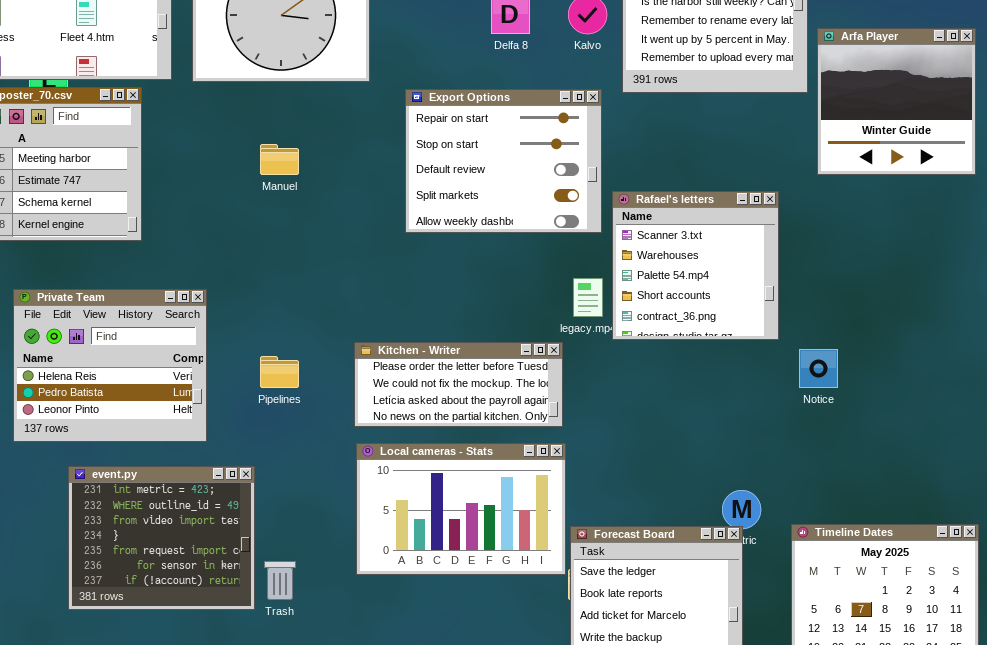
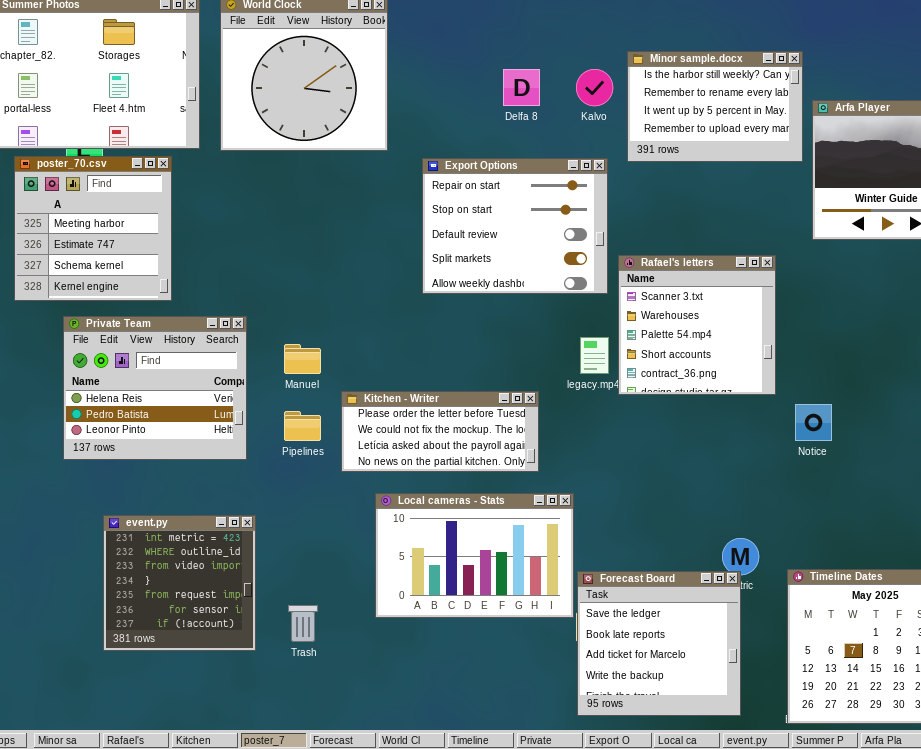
Manuel: [260,144,299,175] -> [284,344,321,374], moved
Private Team: [13,289,207,442] -> [63,316,247,460], moved
Kitchen - Writer: [354,342,563,427] -> [341,391,539,472], moved
event.py: [68,466,255,610] -> [103,515,256,651], resized

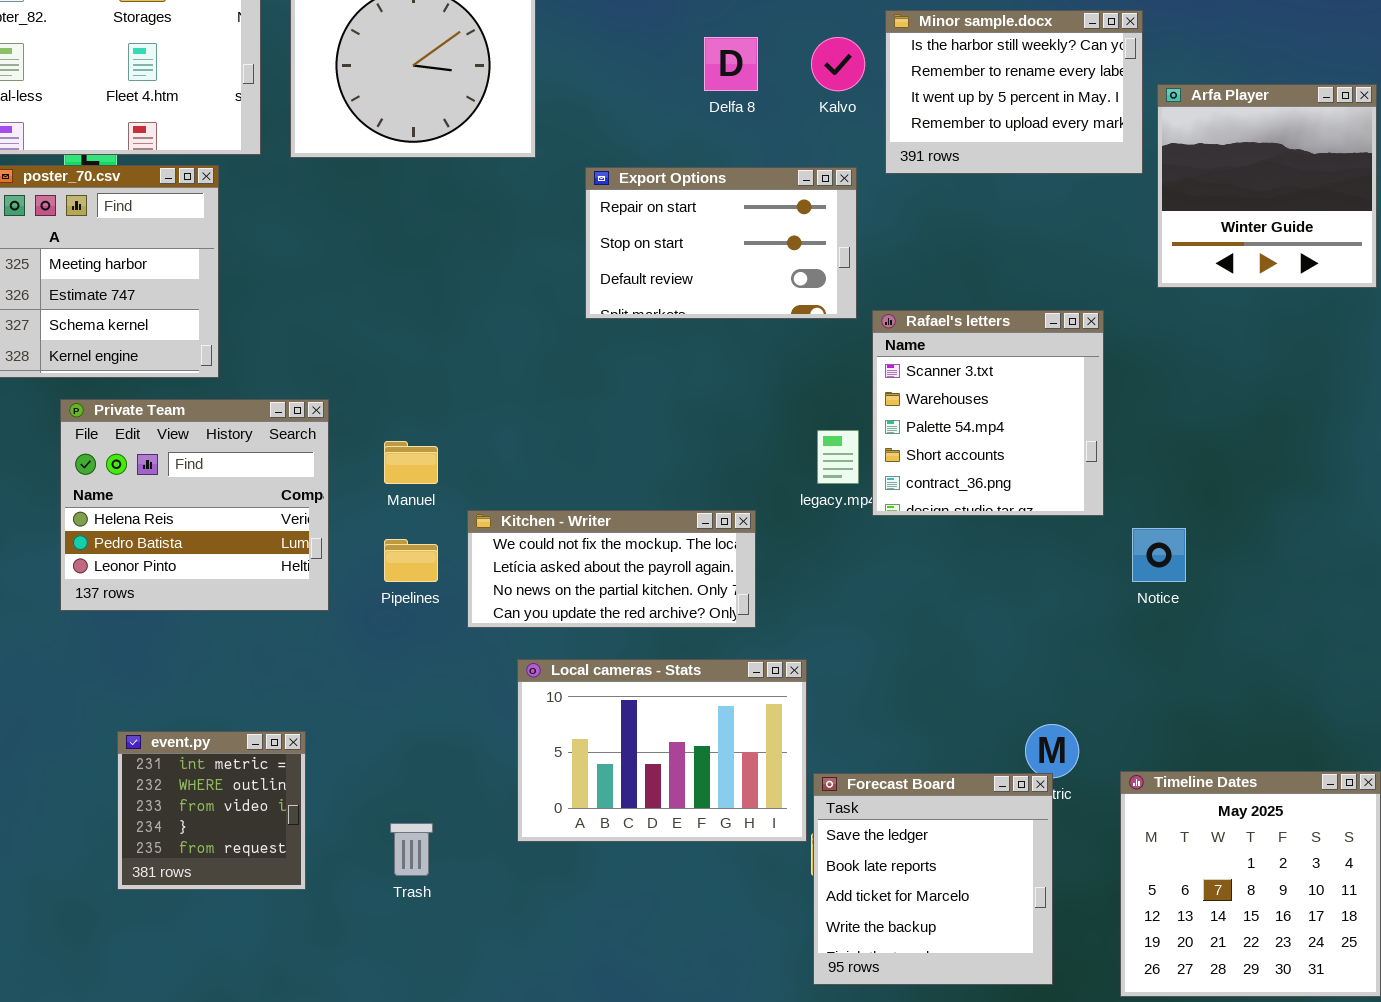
Export Options: [422,158,608,294] -> [585,167,857,319], resized
Kitchen - Writer: [341,391,539,472] -> [467,510,756,628], scrolled down 1 row
event.py: [103,515,256,651] -> [117,731,306,890], resized

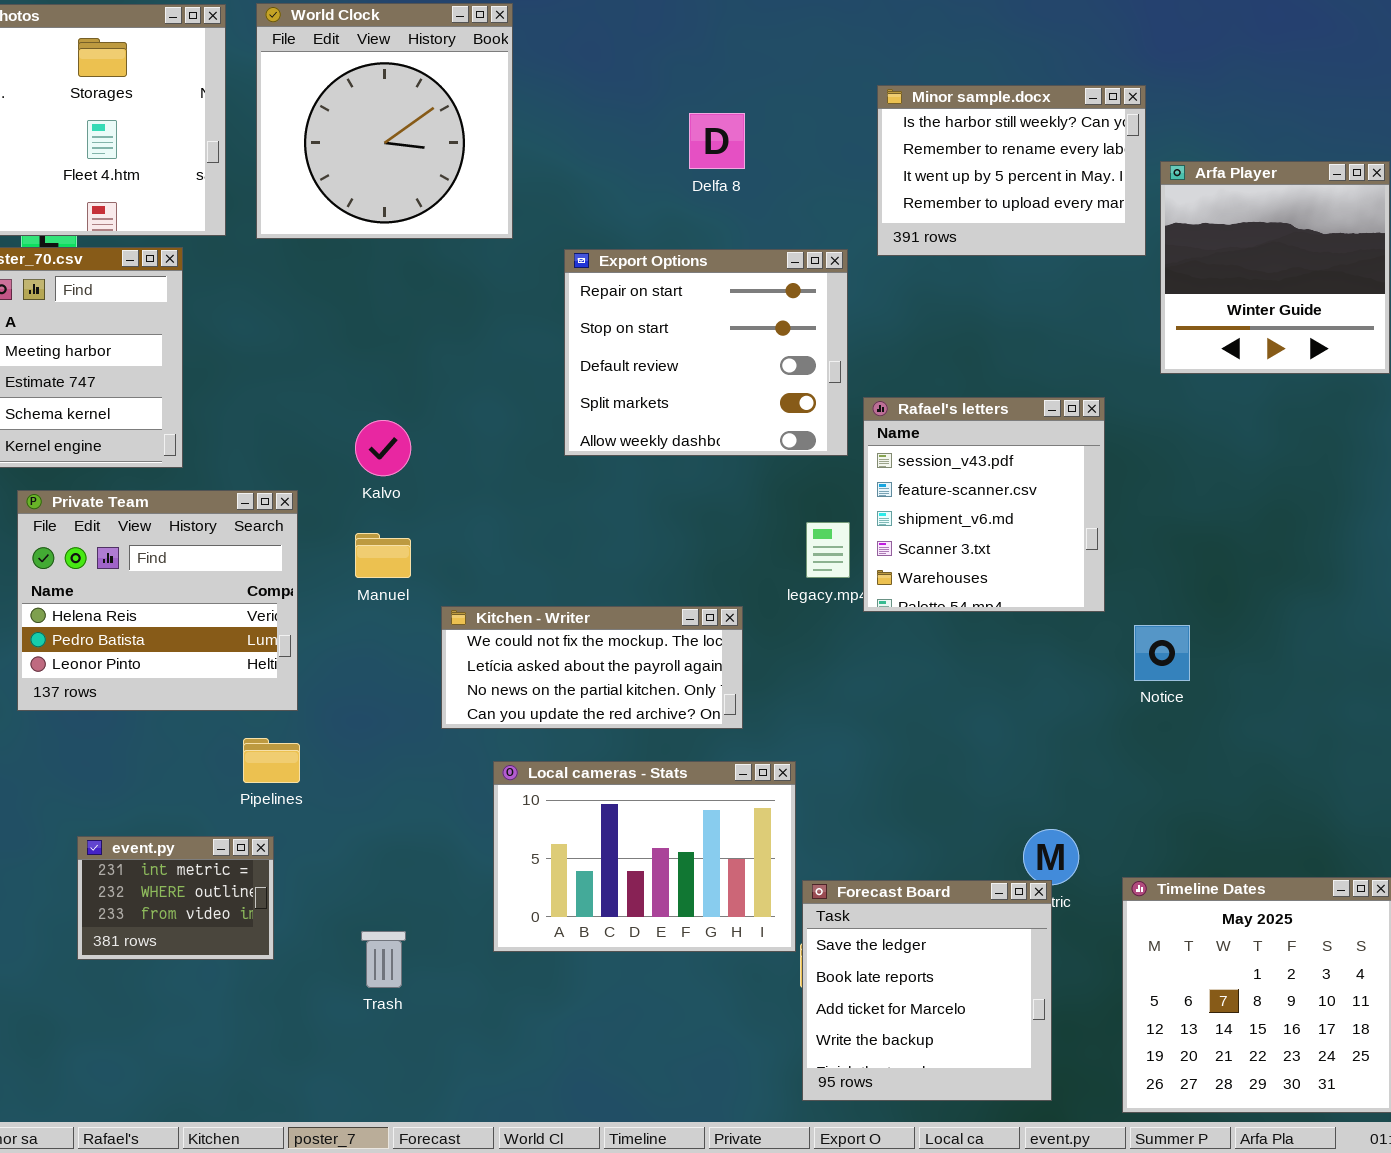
Kalvo: [811,37,865,91] -> [355,420,411,476], moved
Export Options: [585,167,857,319] -> [564,249,848,456], resized
Rafael's letters: [872,310,1104,516] -> [863,397,1105,612], scrolled up 3 rows
Pipelines: [384,539,438,582] -> [243,738,300,783], moved
event.py: [117,731,306,890] -> [77,836,274,960], resized

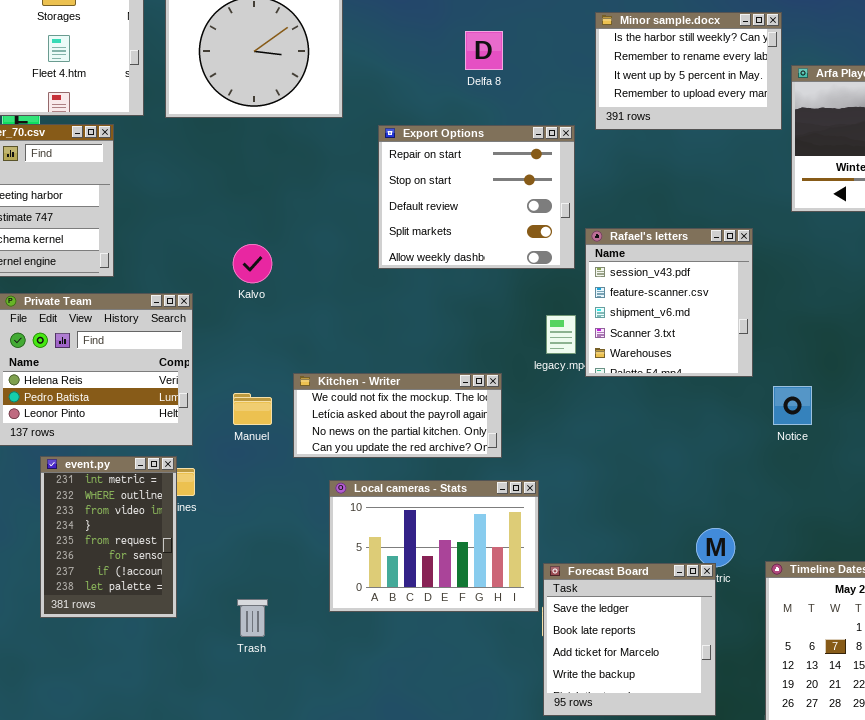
Manuel: [355,533,411,578] -> [233,393,272,425], moved
event.py: [77,836,274,960] -> [40,456,177,618], resized

